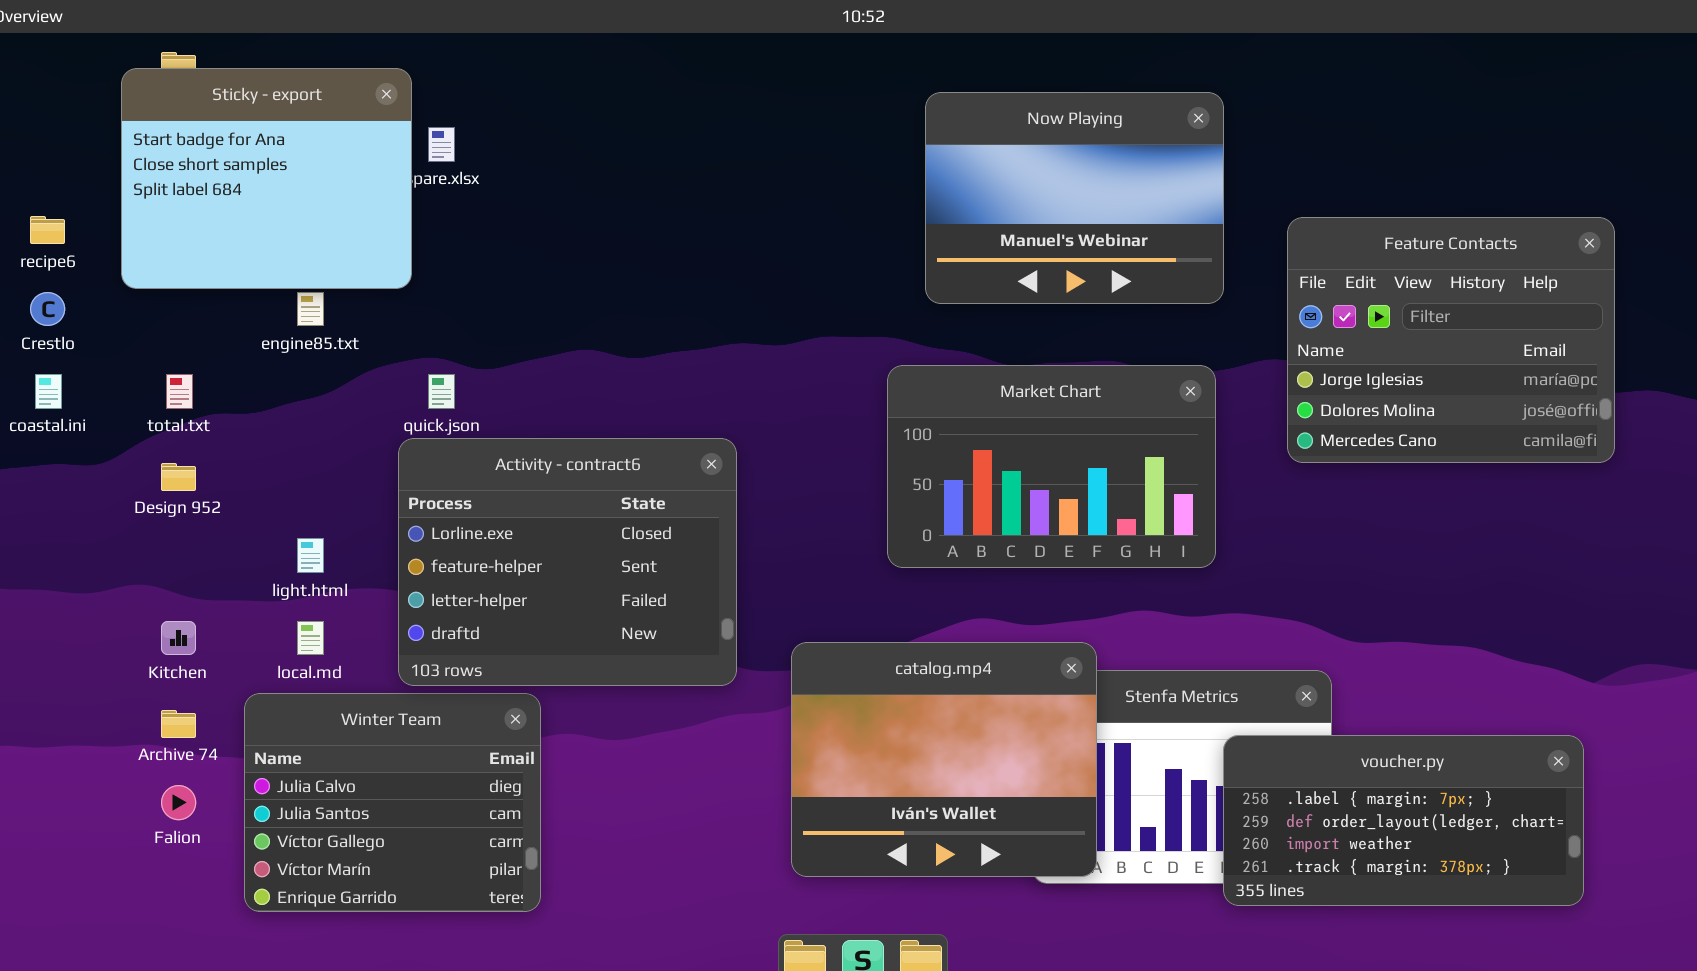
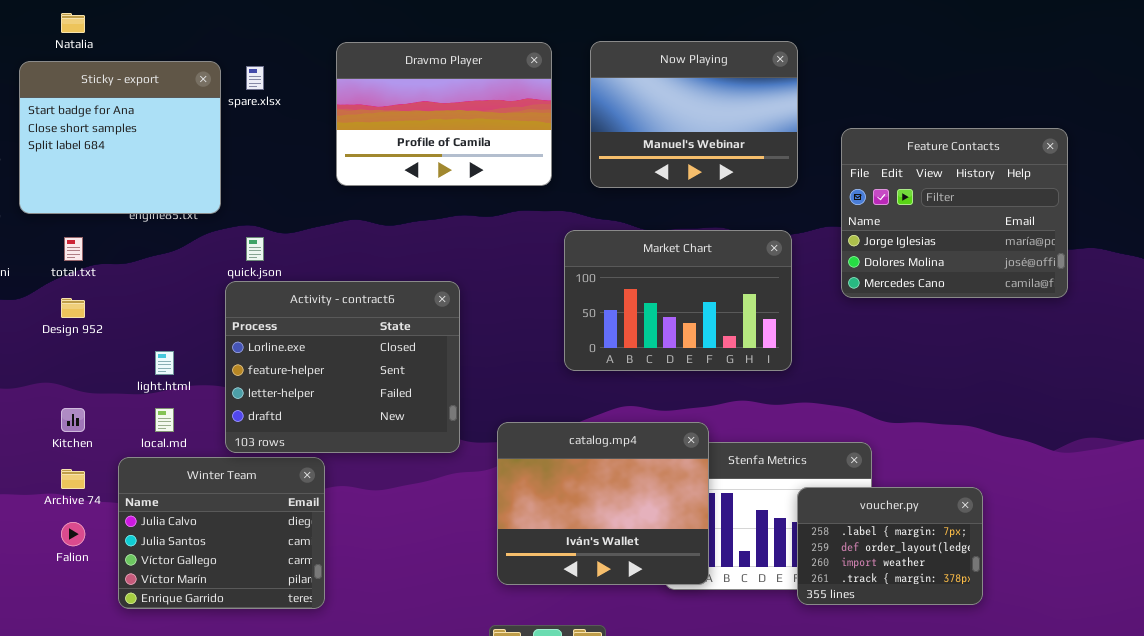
Sticky - export: [121,68,412,289] -> [19,61,221,214], moved
Dravmo Player: none -> [336,42,552,186], opened
voucher.py: [1223,735,1584,906] -> [797,487,983,605], resized

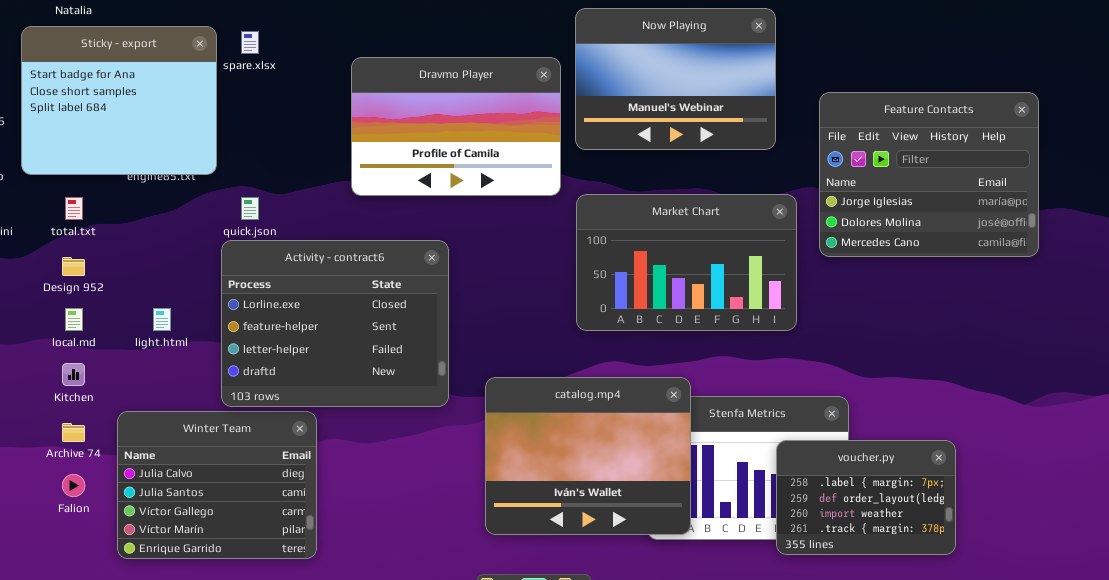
Dravmo Player: [336,42,552,186] -> [351,57,561,196], moved
Market Chart: [564,230,792,371] -> [576,194,797,331], moved
local.md: [155,408,174,432] -> [65,308,83,331], moved

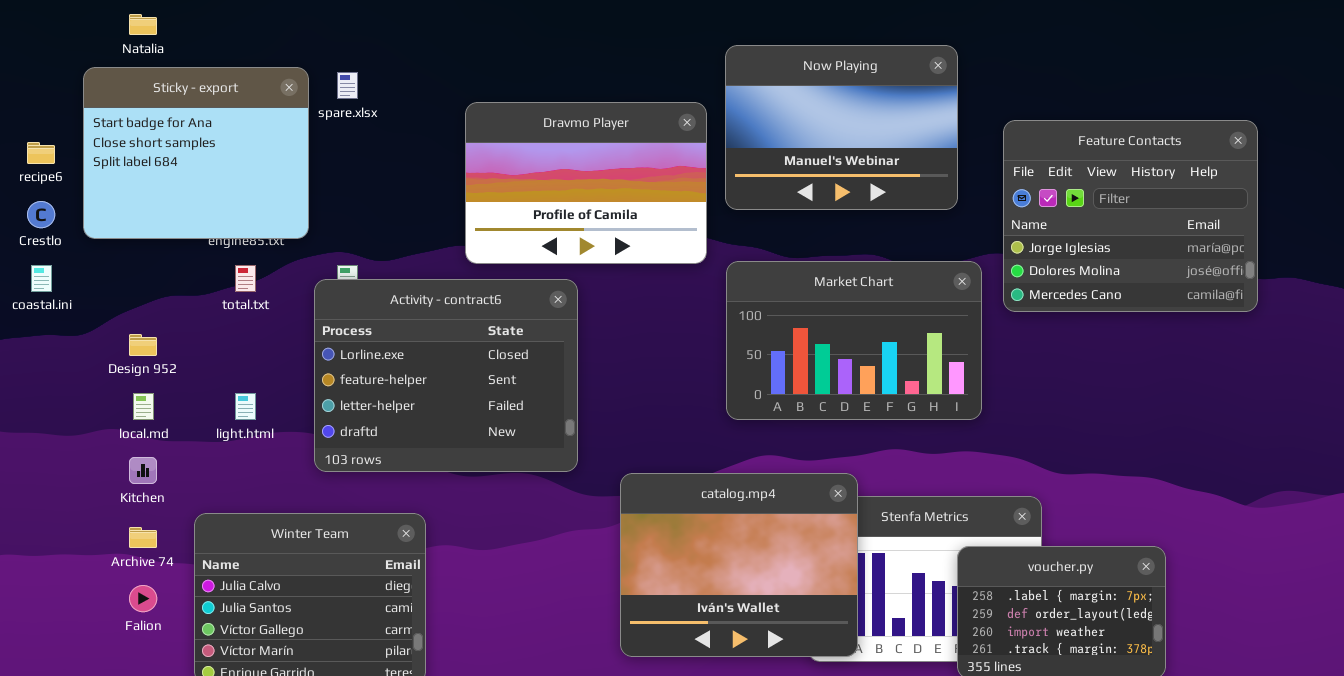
Feature Contacts: [819,92,1039,257] -> [1003,120,1258,312], moved
total.txt: [65,197,83,220] -> [235,265,256,292], moved
Activity - contract6: [221,240,449,407] -> [314,279,578,472], moved

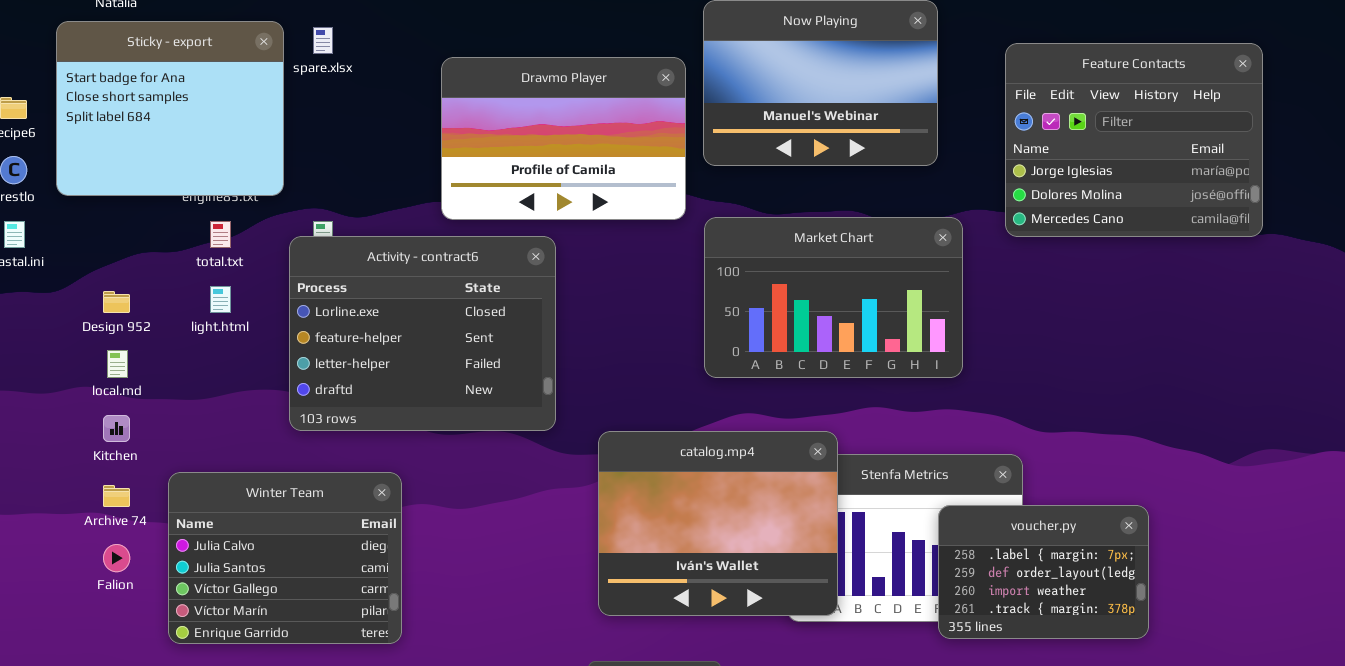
Feature Contacts: [1003,120,1258,312] -> [1005,43,1263,237], moved
light.html: [235,393,256,420] -> [210,286,231,313], moved

